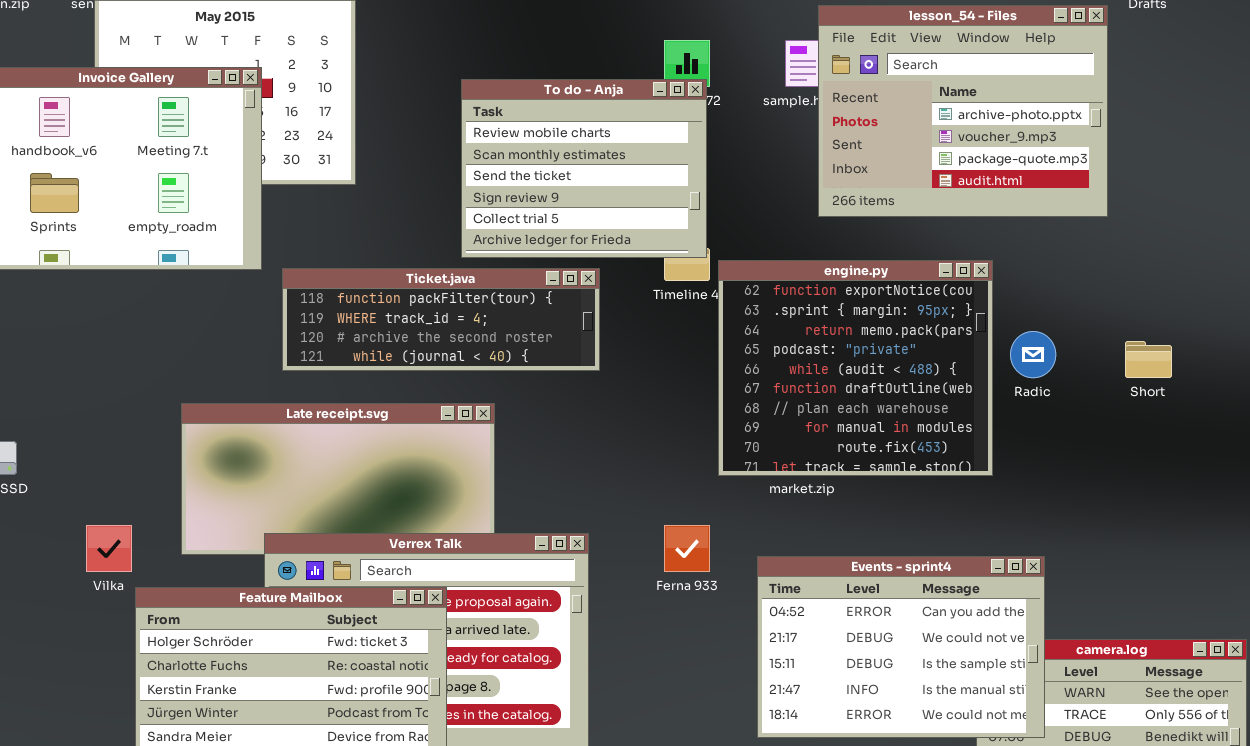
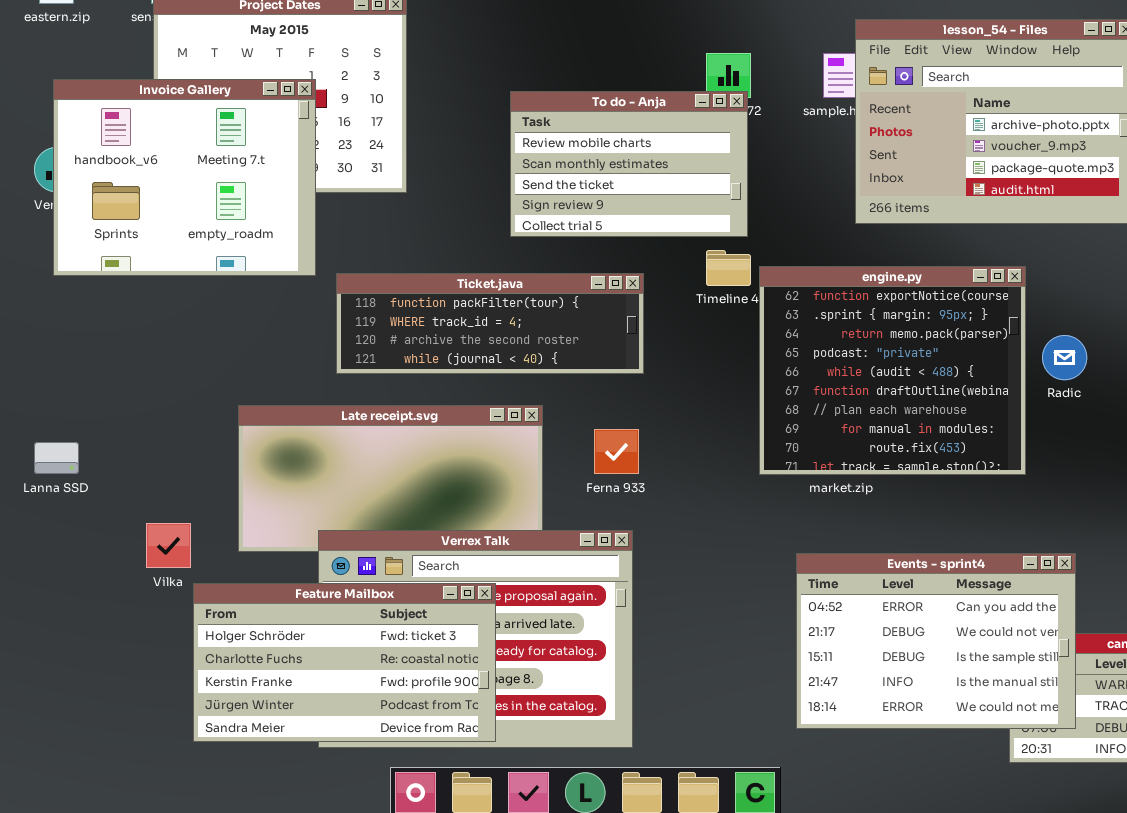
To do - Anja: [461,79,707,258] -> [510,91,748,237], resized
Ferna 933: [664,525,710,572] -> [594,429,639,474], moved

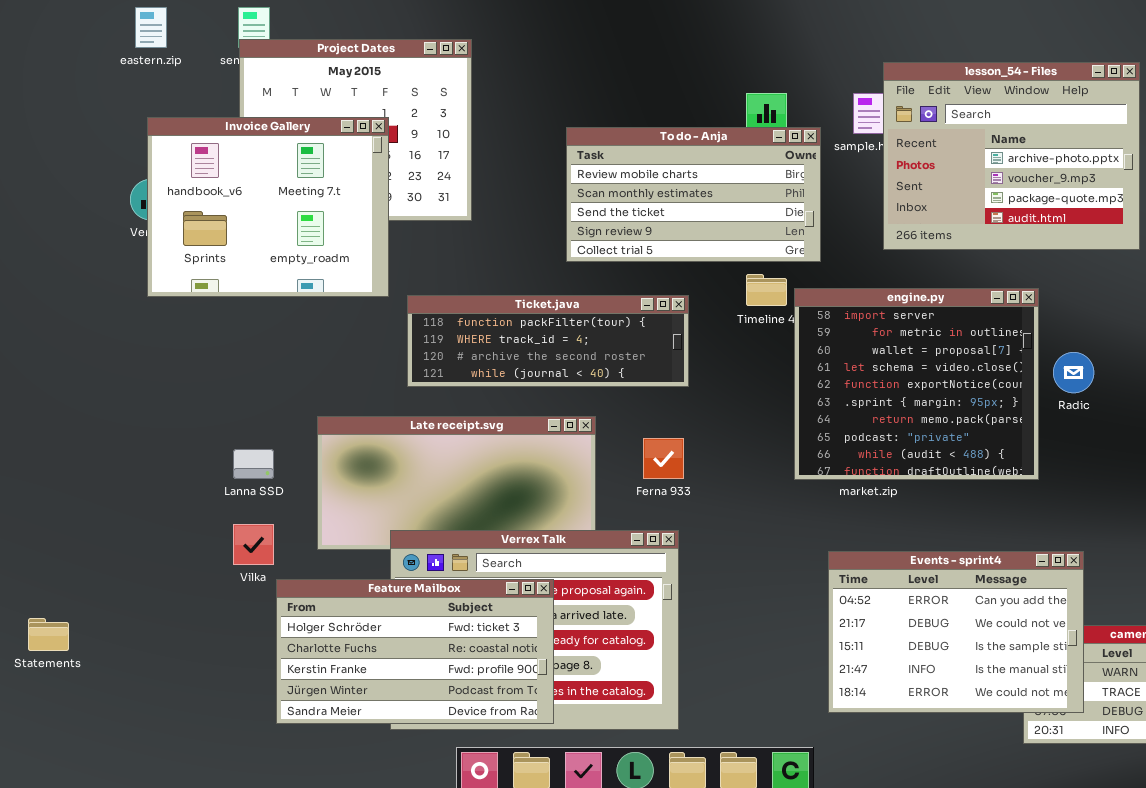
To do - Anja: [510,91,748,237] -> [566,127,821,262], resized
engine.py: [759,266,1026,475] -> [794,288,1039,480], scrolled up 4 rows
Lanna SSD: [34,442,79,474] -> [233,449,274,479], moved

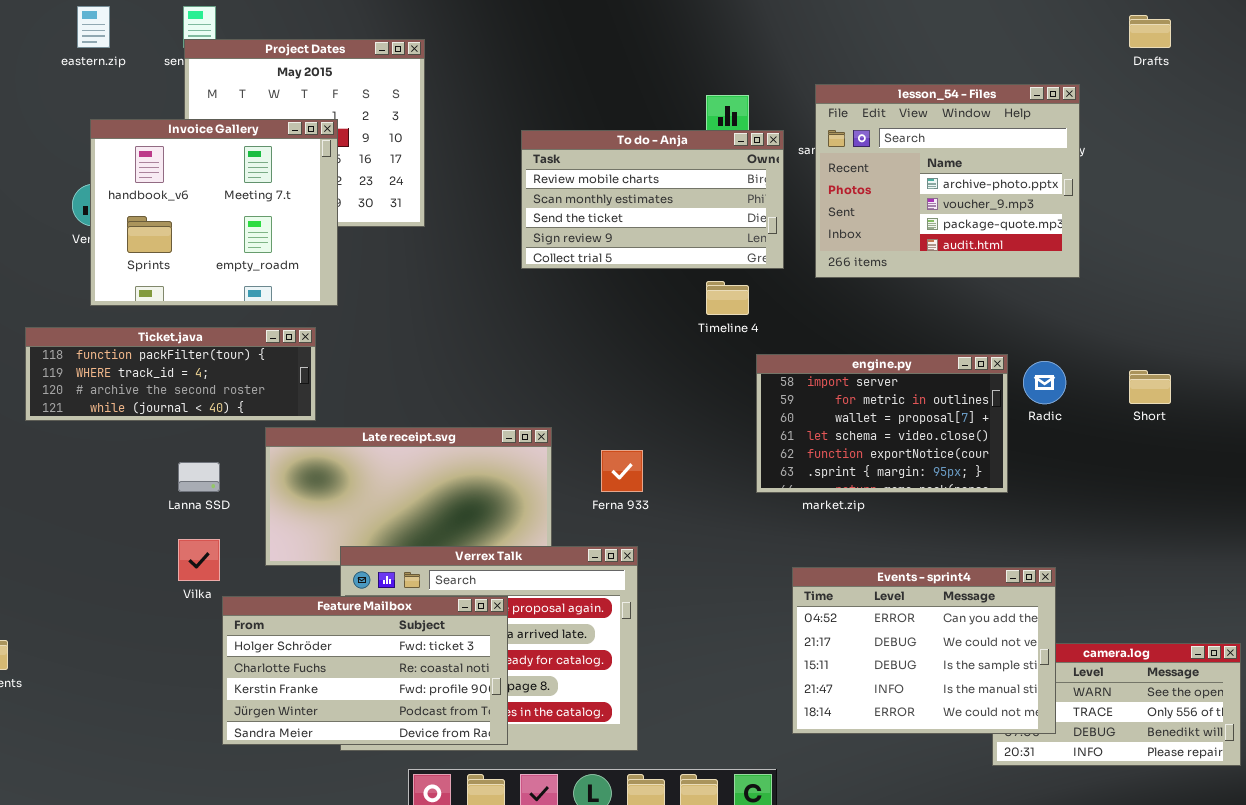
lesson_54 - Files: [883,62,1140,250] -> [815,84,1080,278], moved
engine.py: [794,288,1039,480] -> [756,354,1008,493], resized
Ticket.java: [407,295,689,387] -> [25,327,316,421], moved

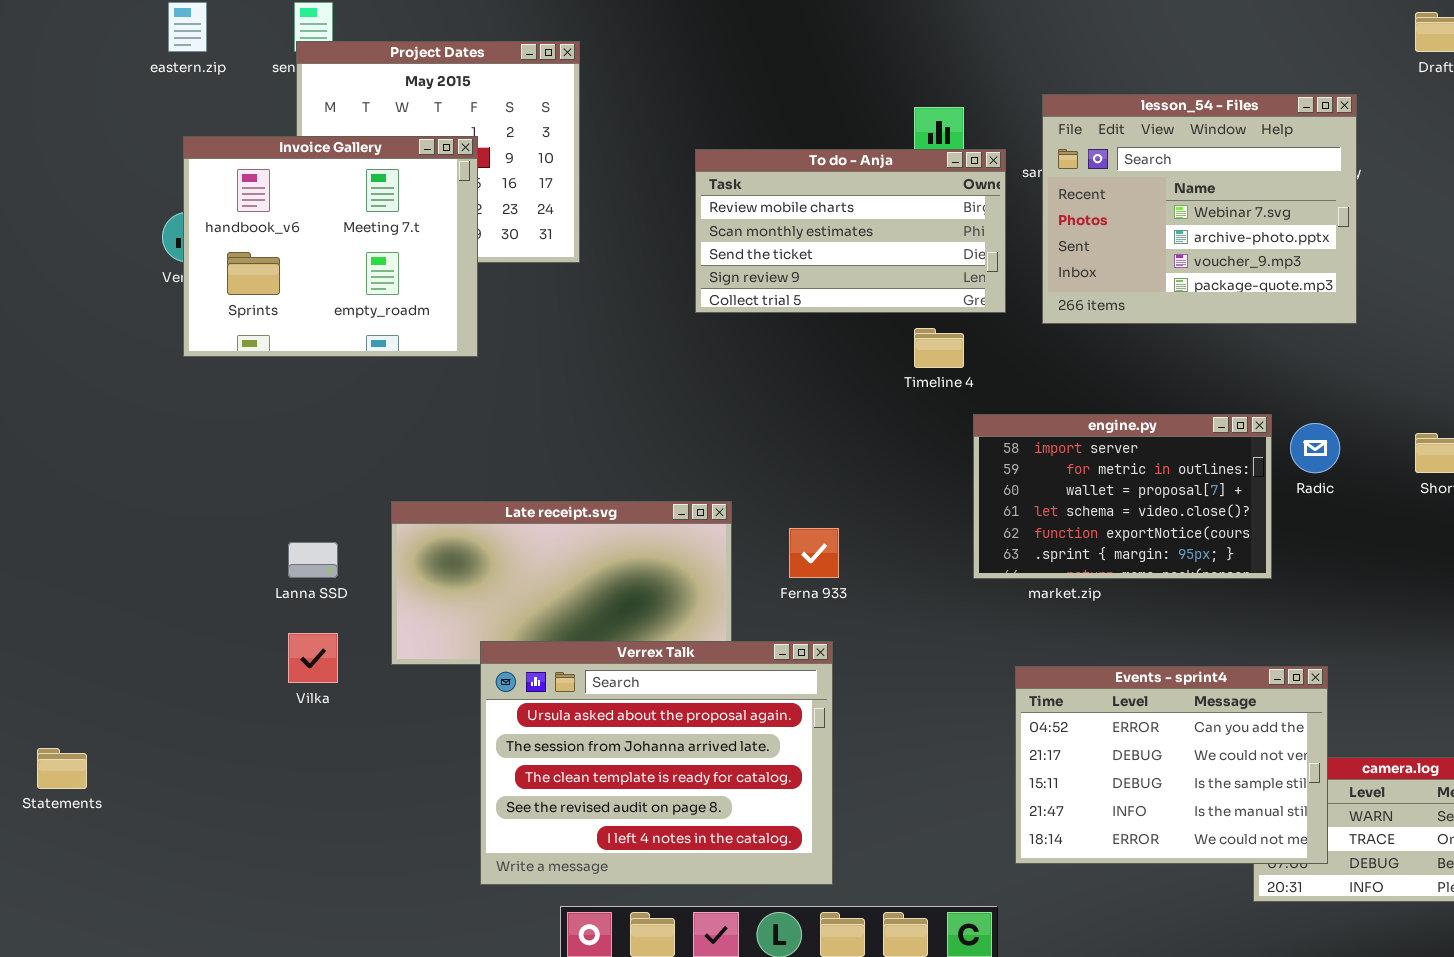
lesson_54 - Files: [815,84,1080,278] -> [1042,94,1357,324], scrolled up 1 row
Ticket.java: [25,327,316,421] -> none, closed
Feature Mailbox: [222,596,508,745] -> none, closed

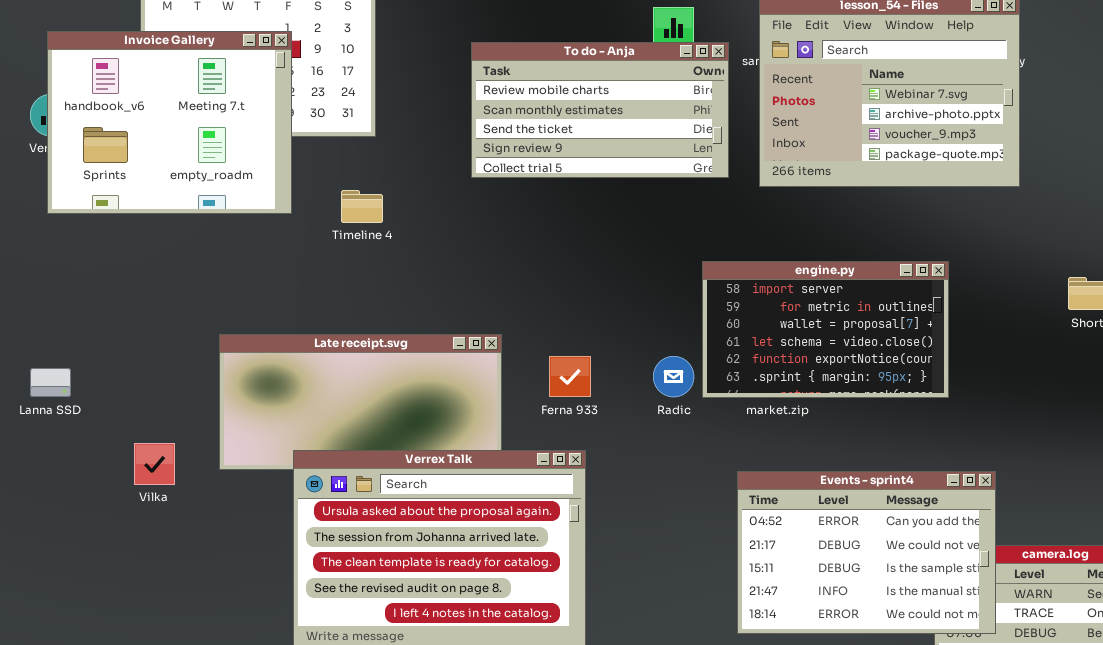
Timeline 4: [914,328,964,368] -> [341,190,383,223], moved
Radic: [1290,423,1340,473] -> [653,356,694,397], moved
Lanna SSD: [288,542,338,578] -> [30,368,71,397], moved

